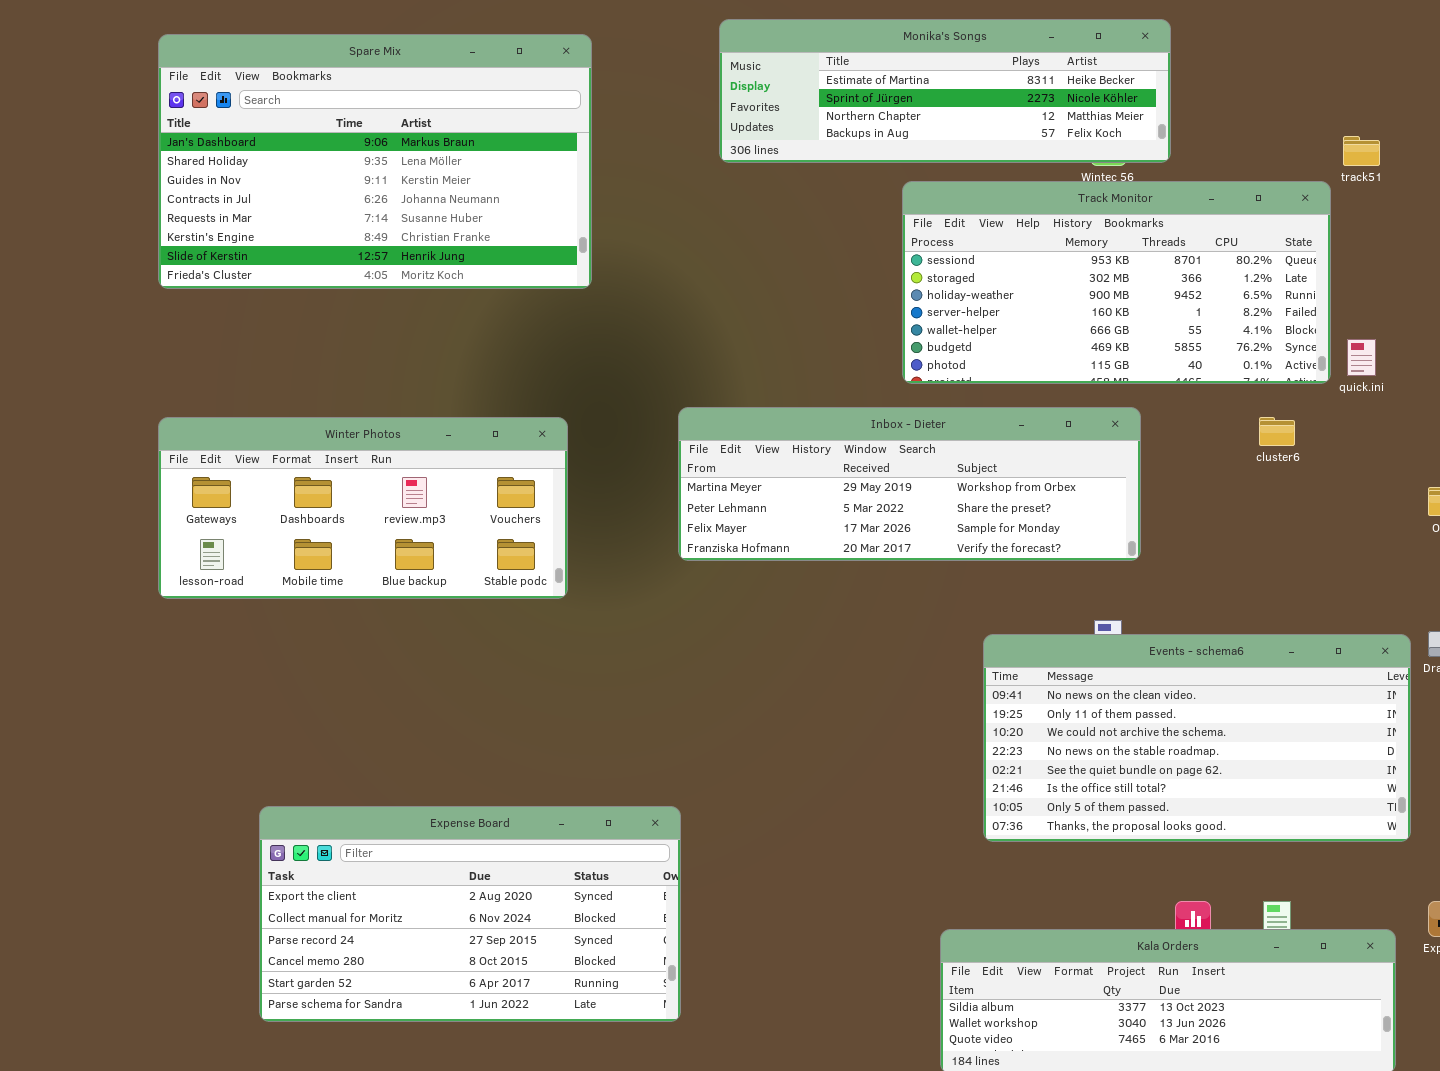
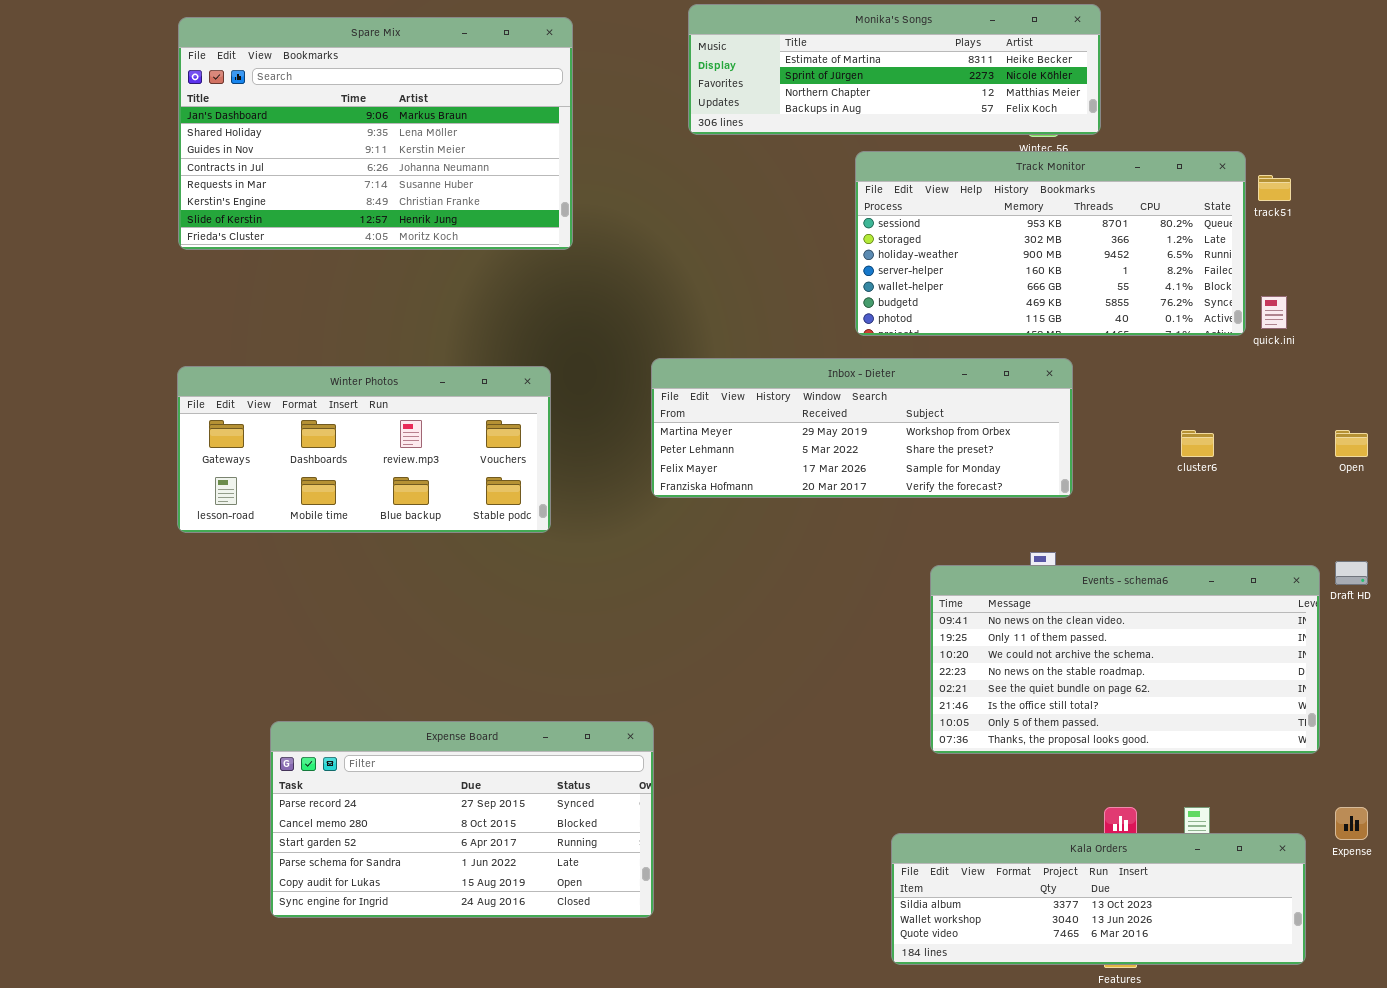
track51: [1343,136,1380,166] -> [1258,175,1291,201], moved
cluster6: [1259,417,1295,446] -> [1181,430,1214,457], moved
Expense Board: [259,806,681,1022] -> [270,721,654,918], scrolled down 2 rows

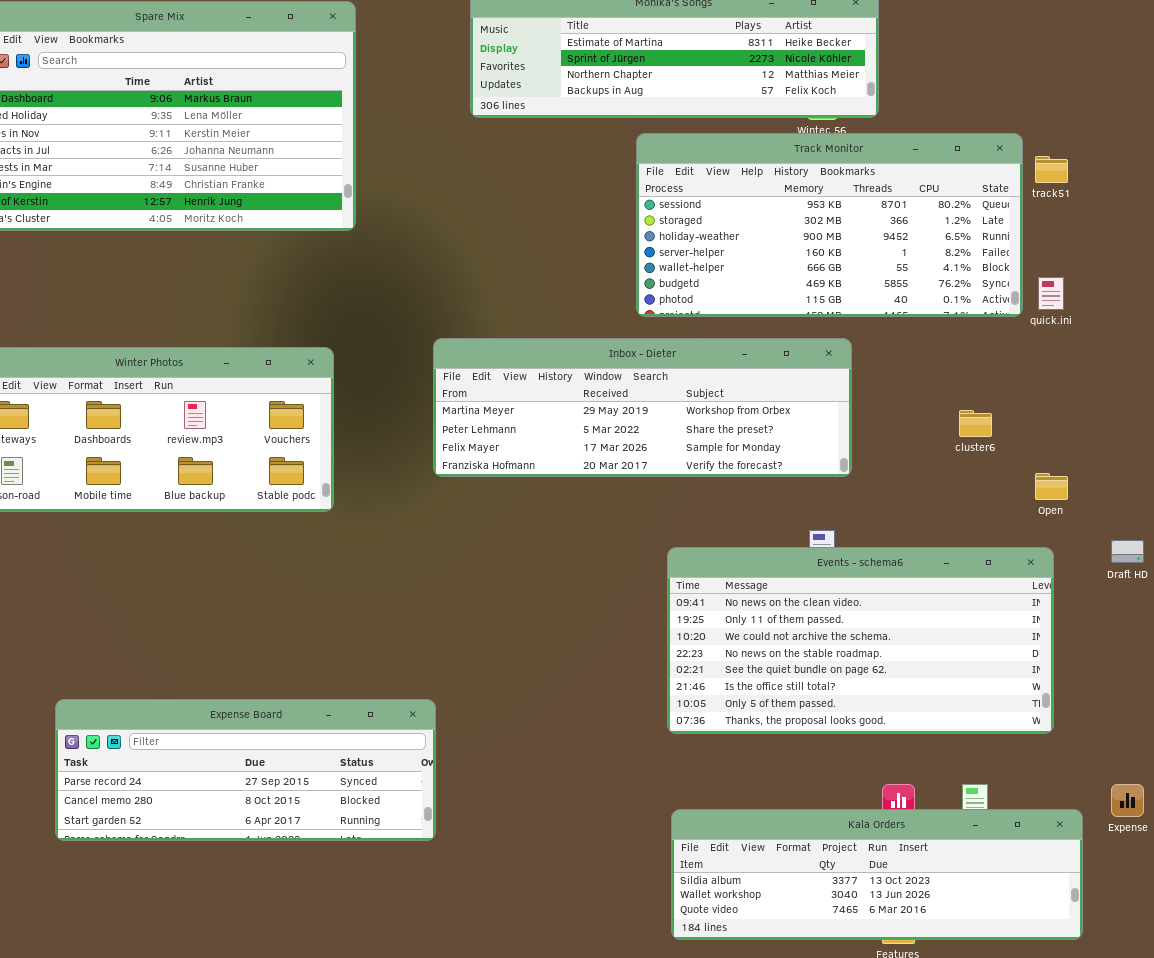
Open: [1335,430,1368,457] -> [1035,473,1068,500], moved
Events - schema6: [930,565,1320,754] -> [667,547,1054,734], moved
Expense Board: [270,721,654,918] -> [55,699,436,841], resized

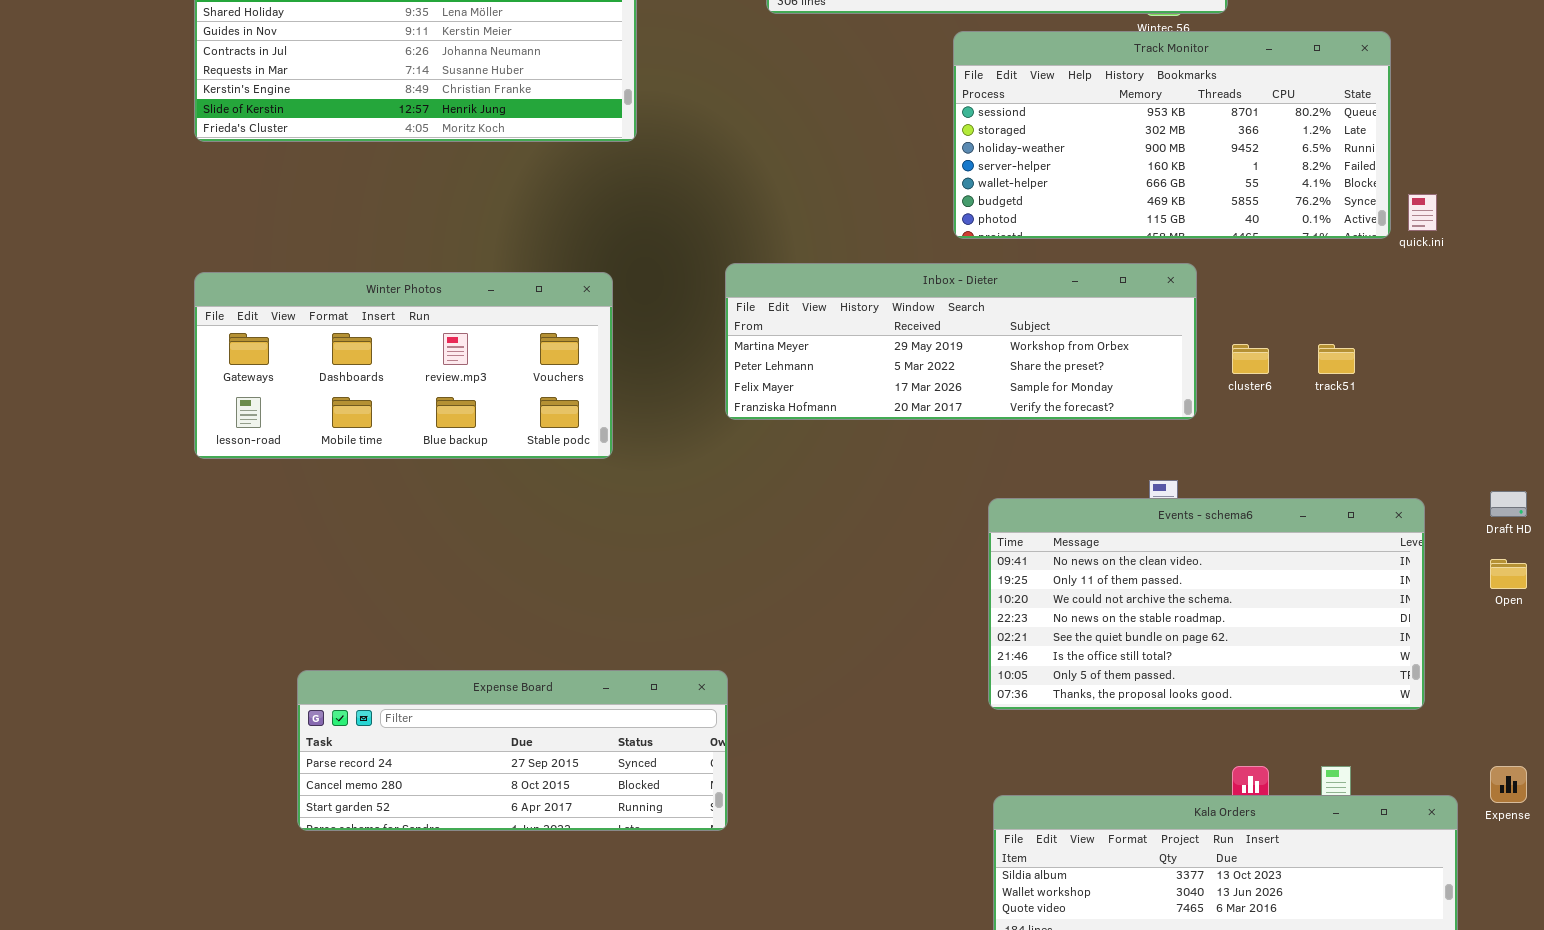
track51: [1035,156,1068,183] -> [1318,344,1355,374], moved
cluster6: [959,410,992,437] -> [1232,344,1269,374], moved
Open: [1035,473,1068,500] -> [1490,559,1527,589], moved

